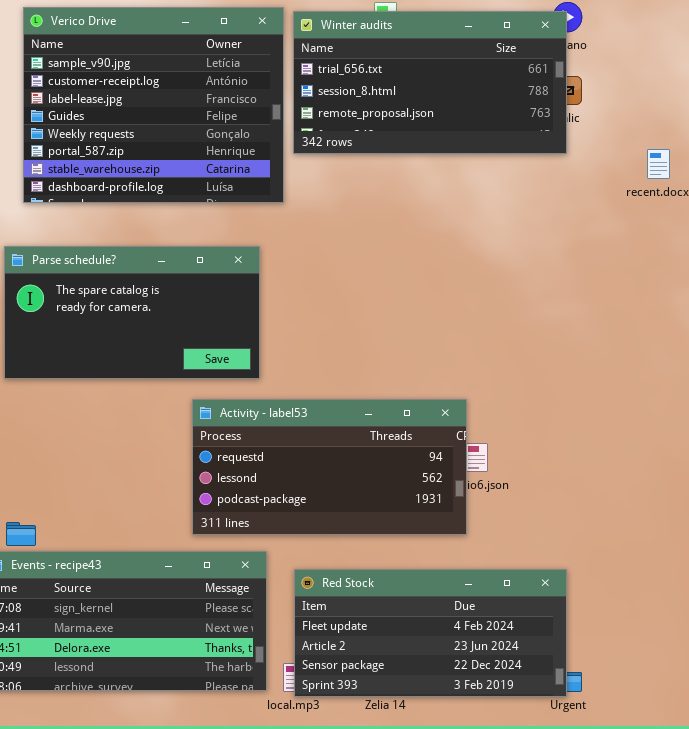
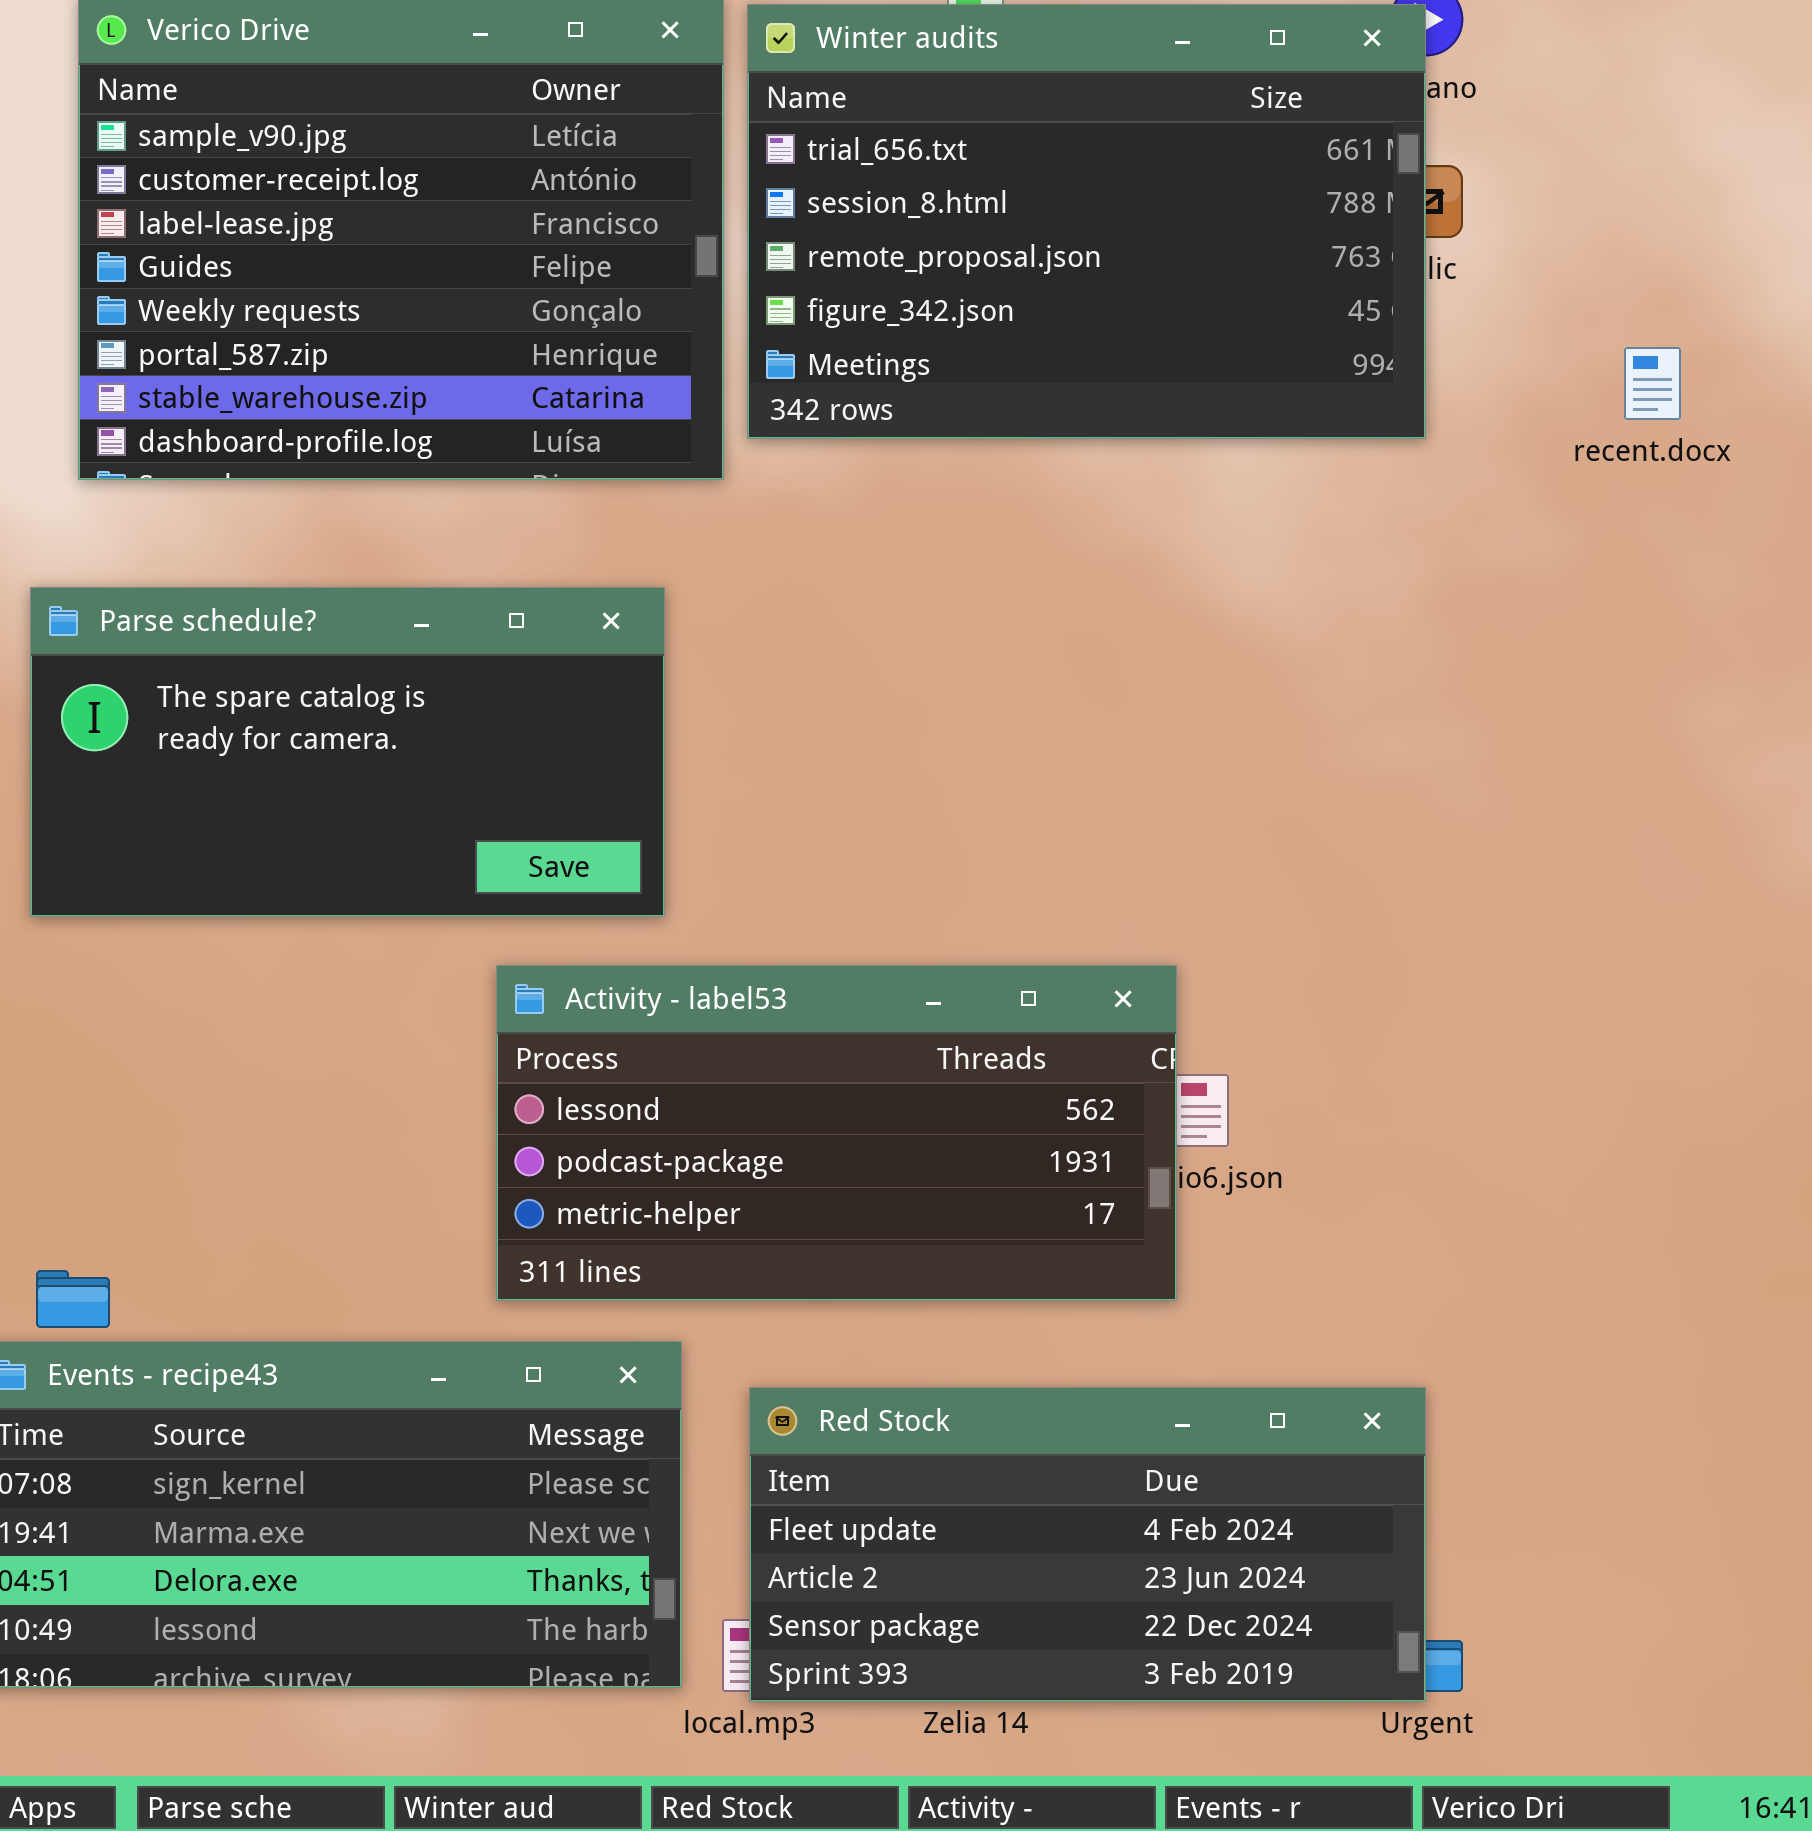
Winter audits: [293,11,567,154] -> [747,4,1426,439], resized
Activity - label53: [192,399,467,535] -> [496,965,1177,1301], scrolled down 1 row

